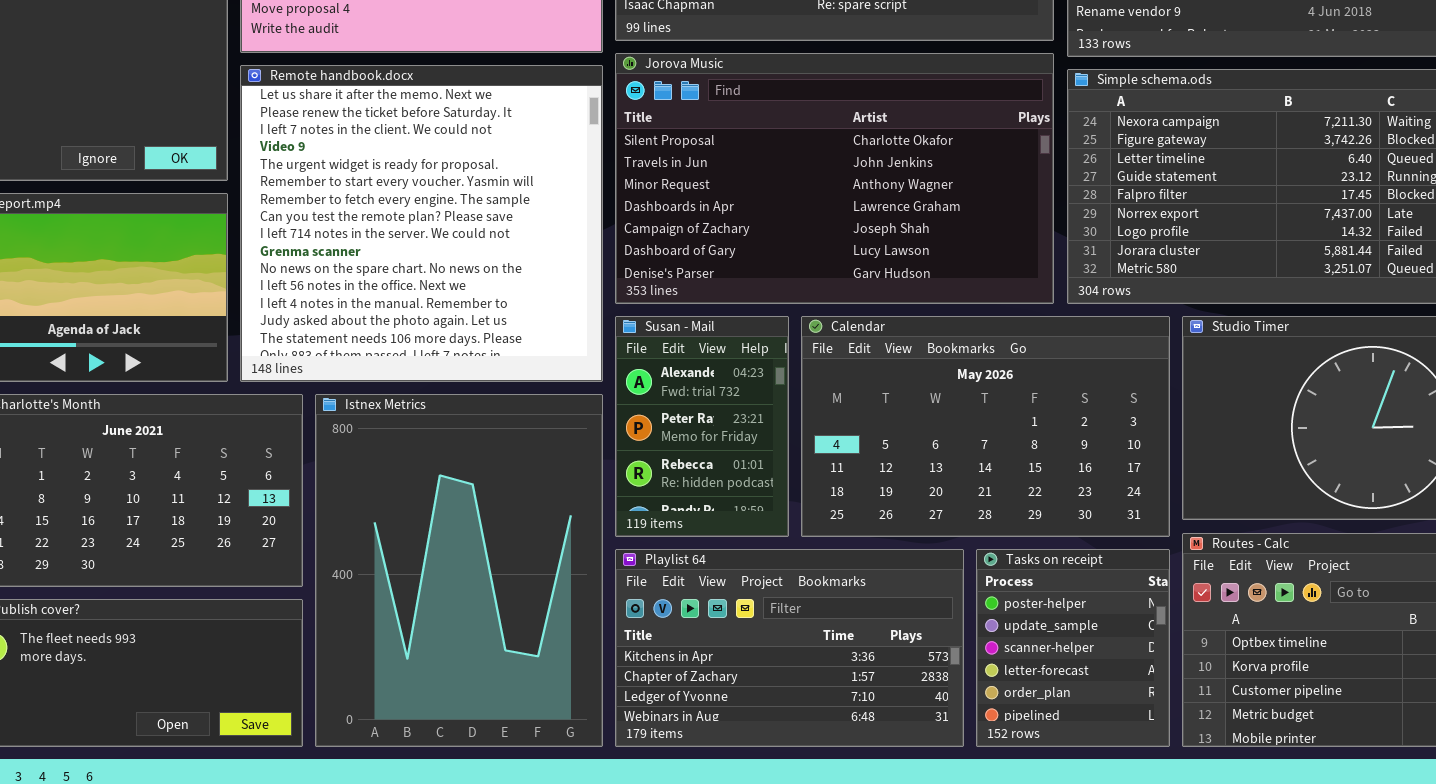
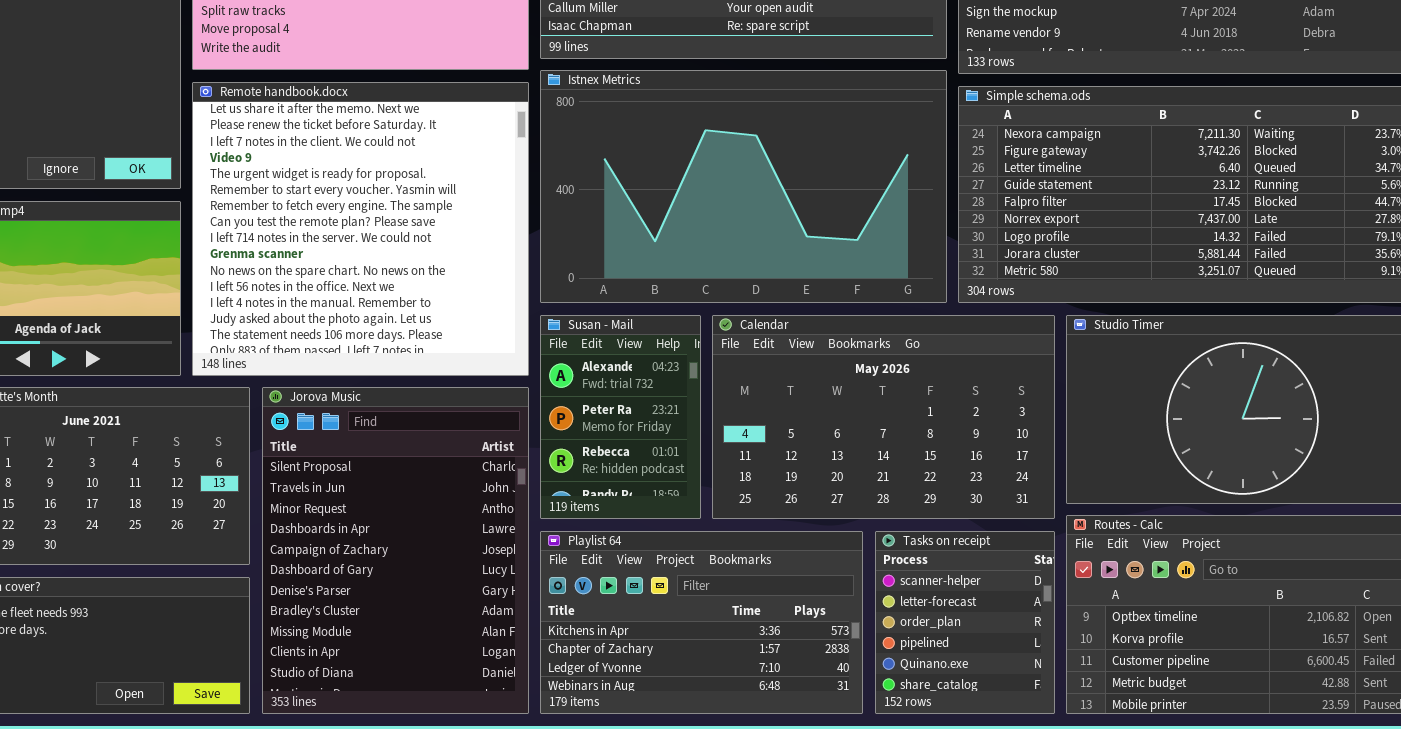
Jorova Music: [615,53,1054,304] -> [262,387,529,714], moved, resized
Istnex Metrics: [315,394,603,747] -> [540,70,947,303], moved, resized
Tasks on receipt: [976,549,1170,747] -> [875,531,1055,714], scrolled down 2 rows

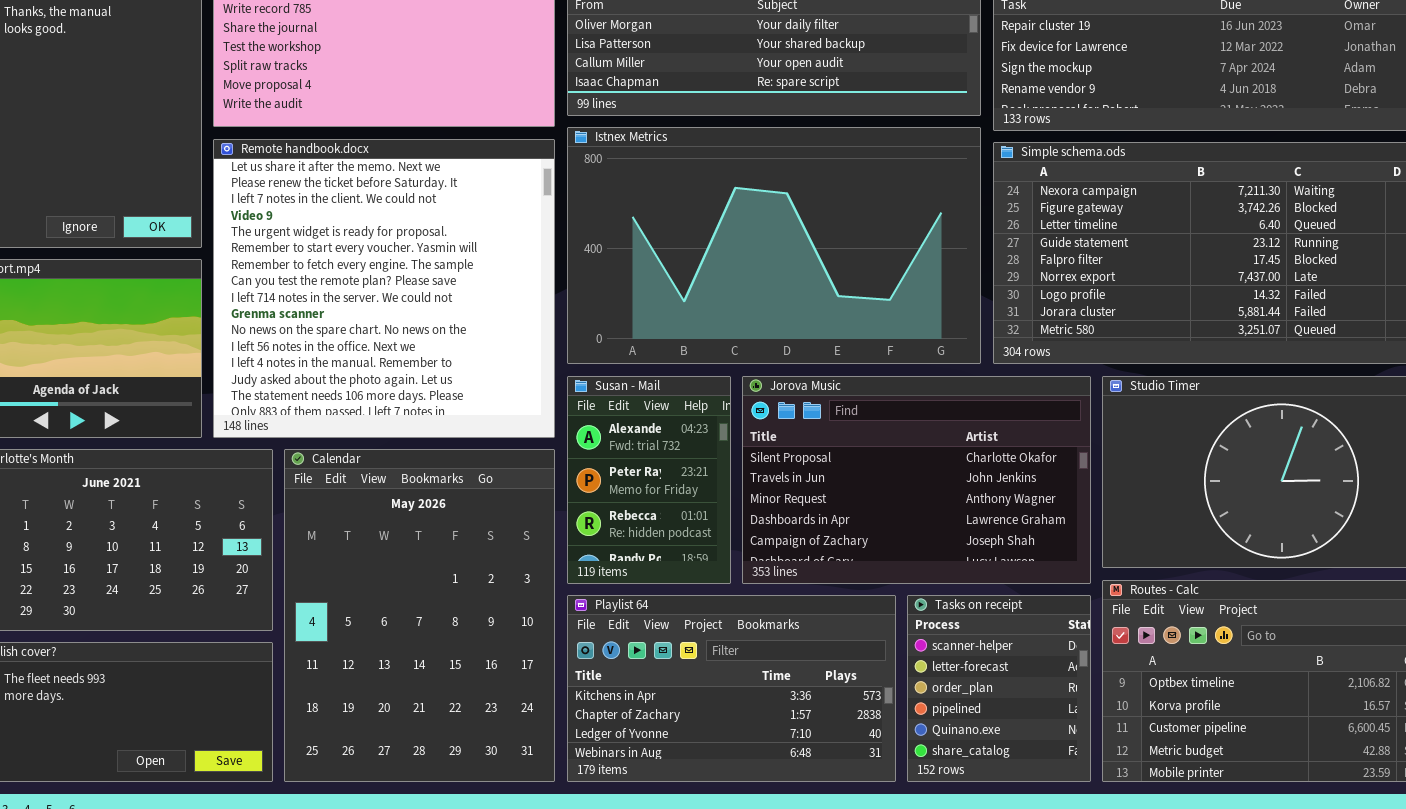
Calendar: [712,315,1055,519] -> [284,449,555,782], moved, resized
Jorova Music: [262,387,529,714] -> [742,376,1091,584], moved, resized

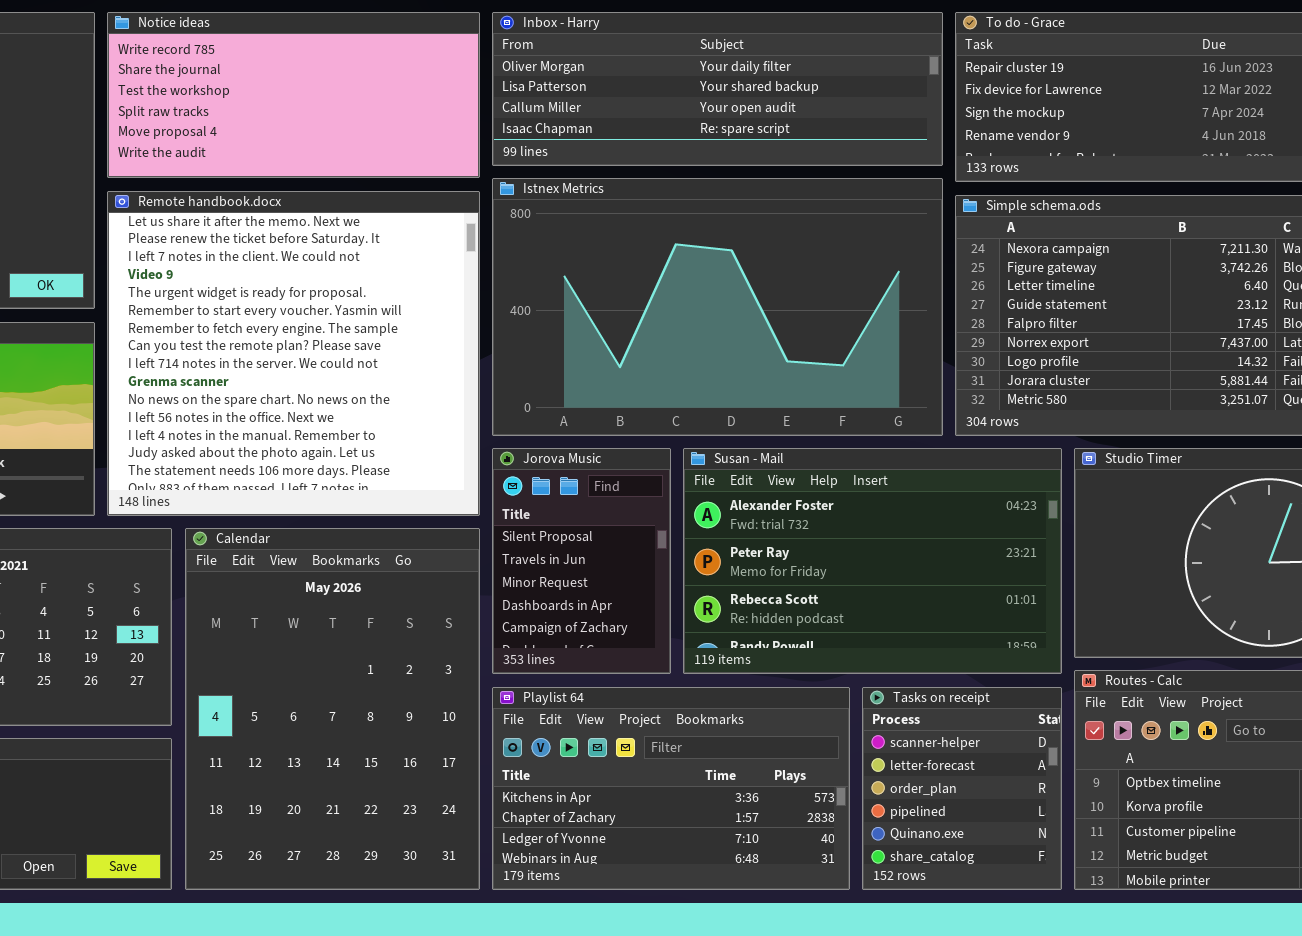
Susan - Mail: [567,376,731,584] -> [683,448,1062,674], moved, resized
Jorova Music: [742,376,1091,584] -> [492,448,671,674], moved, resized

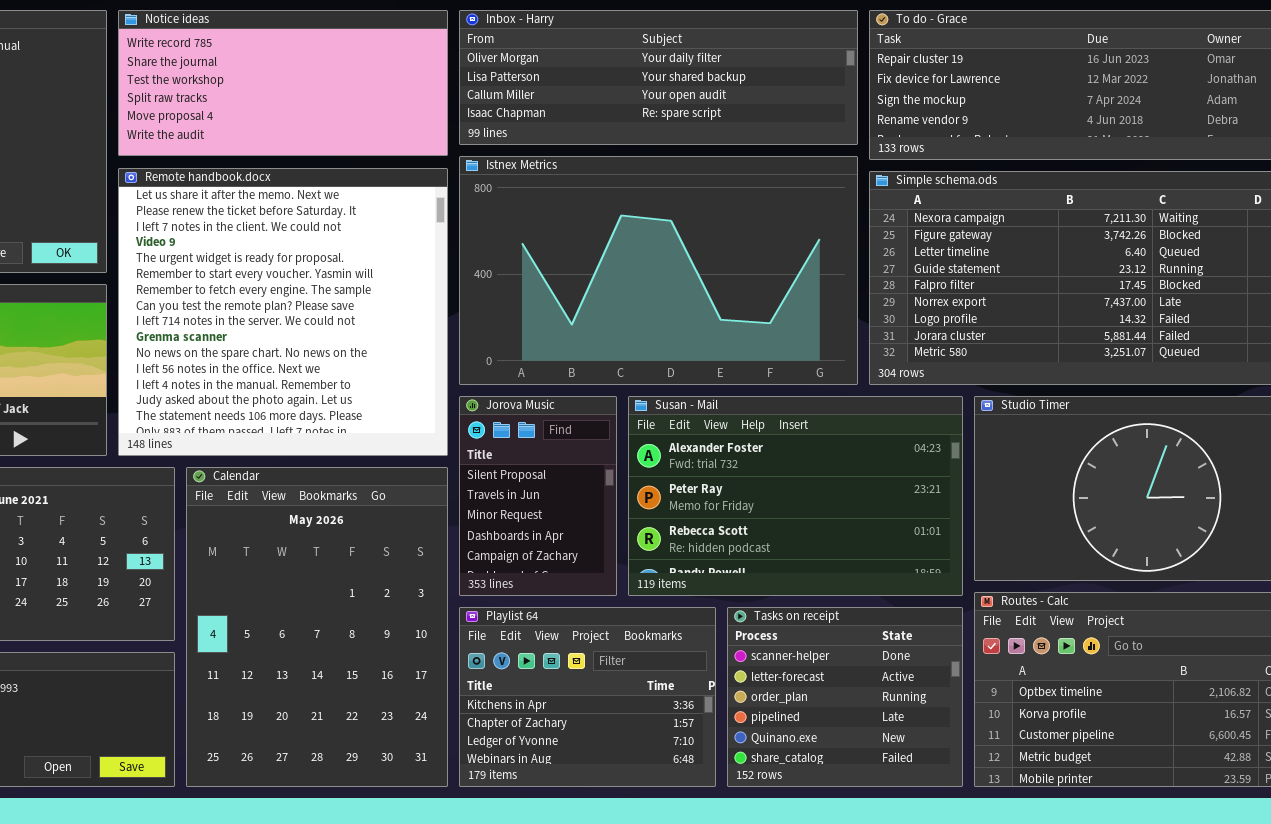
Playlist 64: [492,687,850,890] -> [459,607,716,787], resized
Tasks on receipt: [862,687,1062,890] -> [727,607,963,787], resized

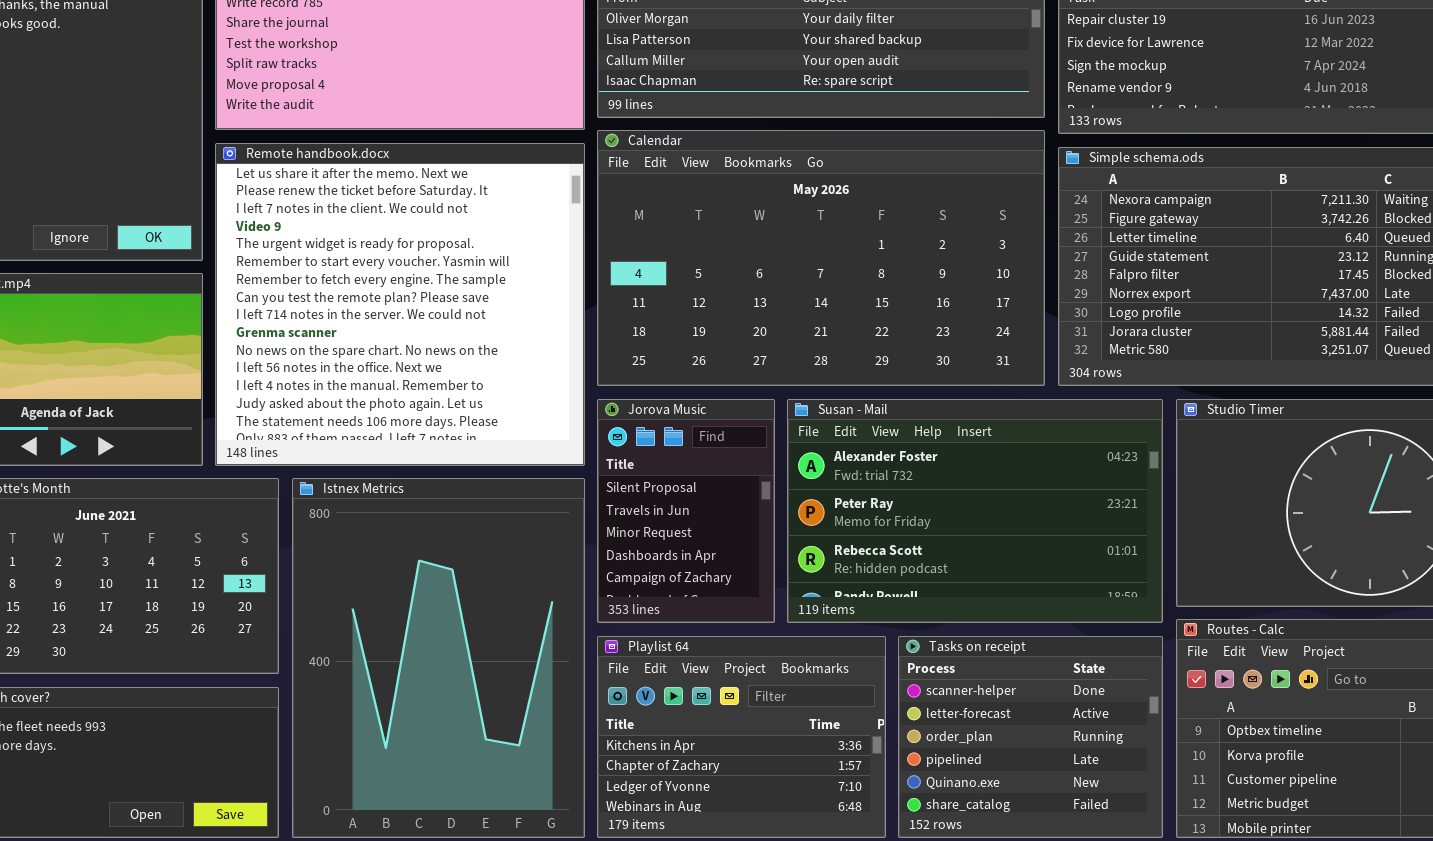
Istnex Metrics: [459,156,858,385] -> [292,478,585,838], moved, resized
Calendar: [186,467,448,787] -> [597,130,1045,386], moved, resized

